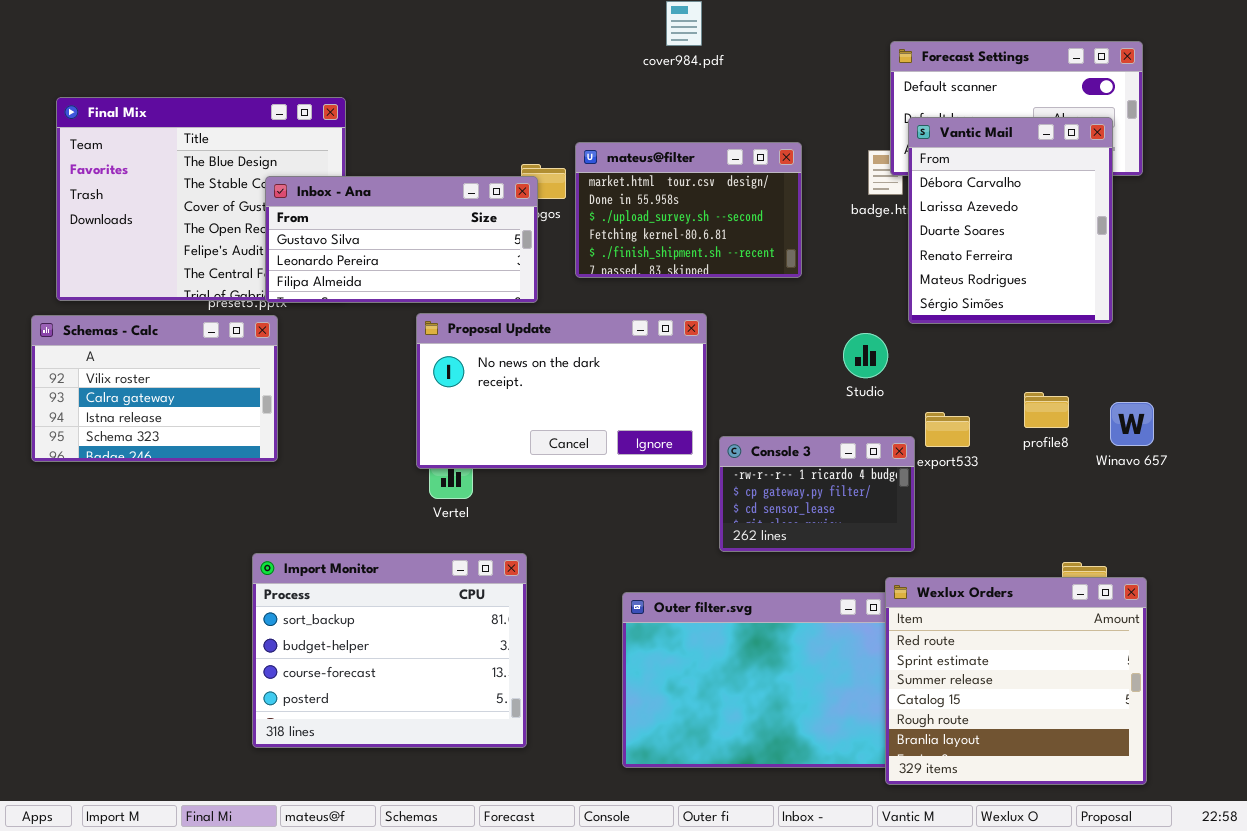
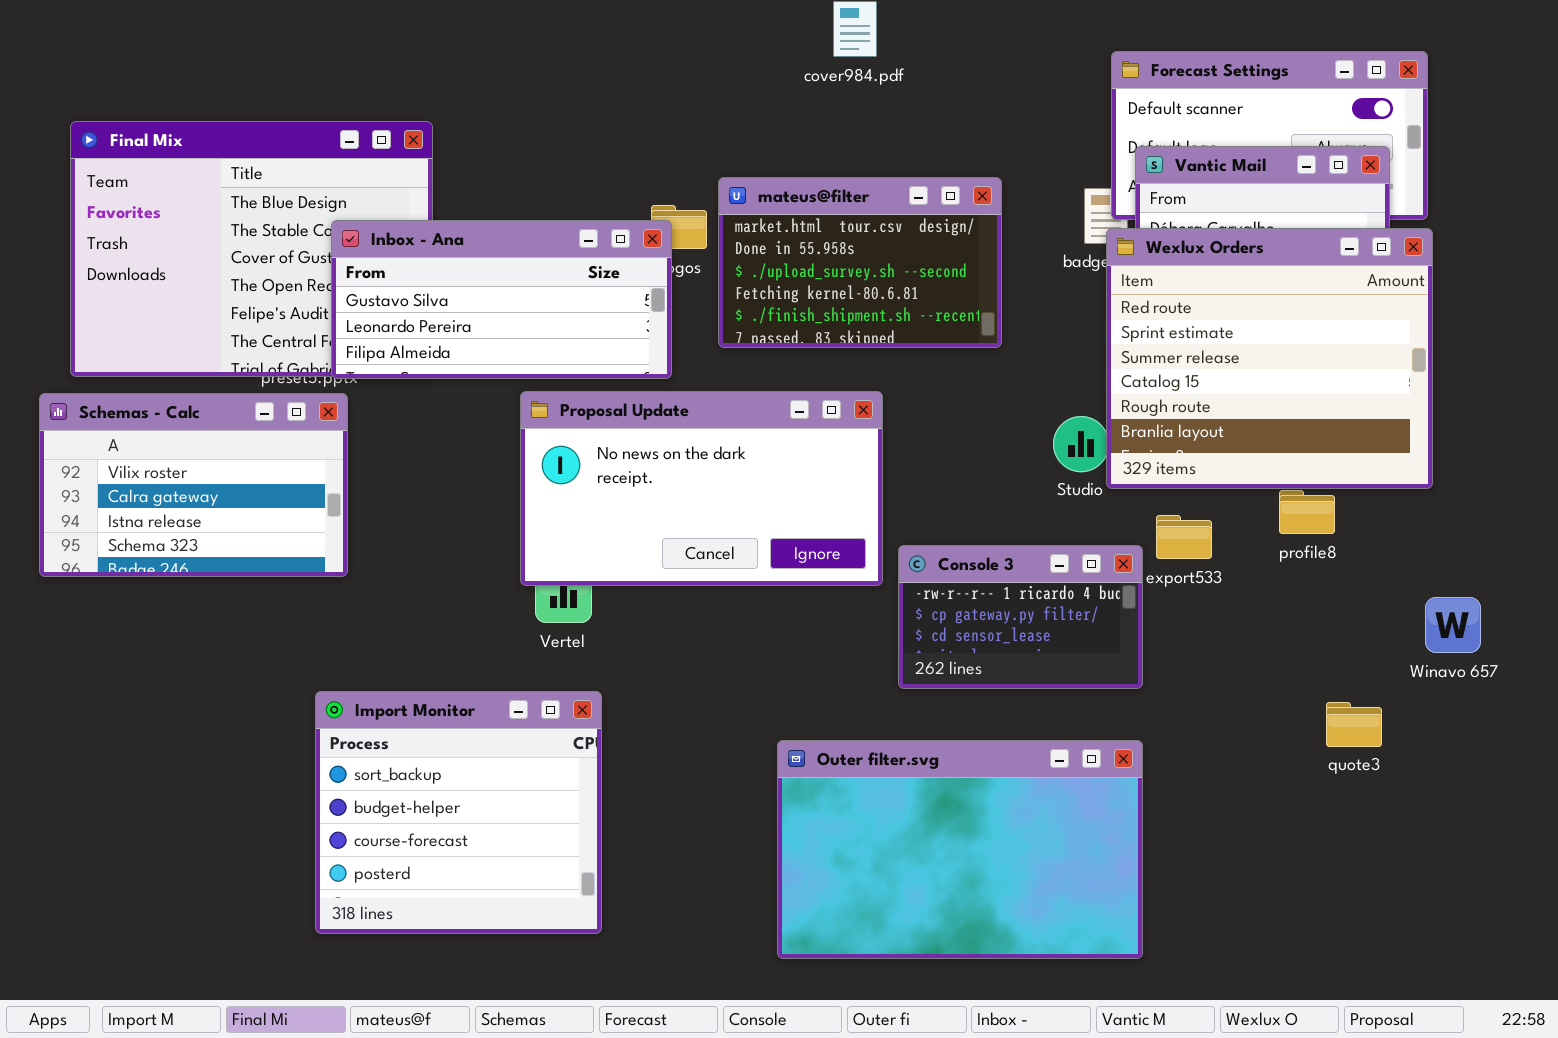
Winavo 657: [1110,402,1154,446] -> [1425,597,1481,653], moved
Import Monitor: [252,553,527,748] -> [315,691,602,934], resized
Wexlux Orders: [885,577,1147,785] -> [1106,228,1433,489], moved

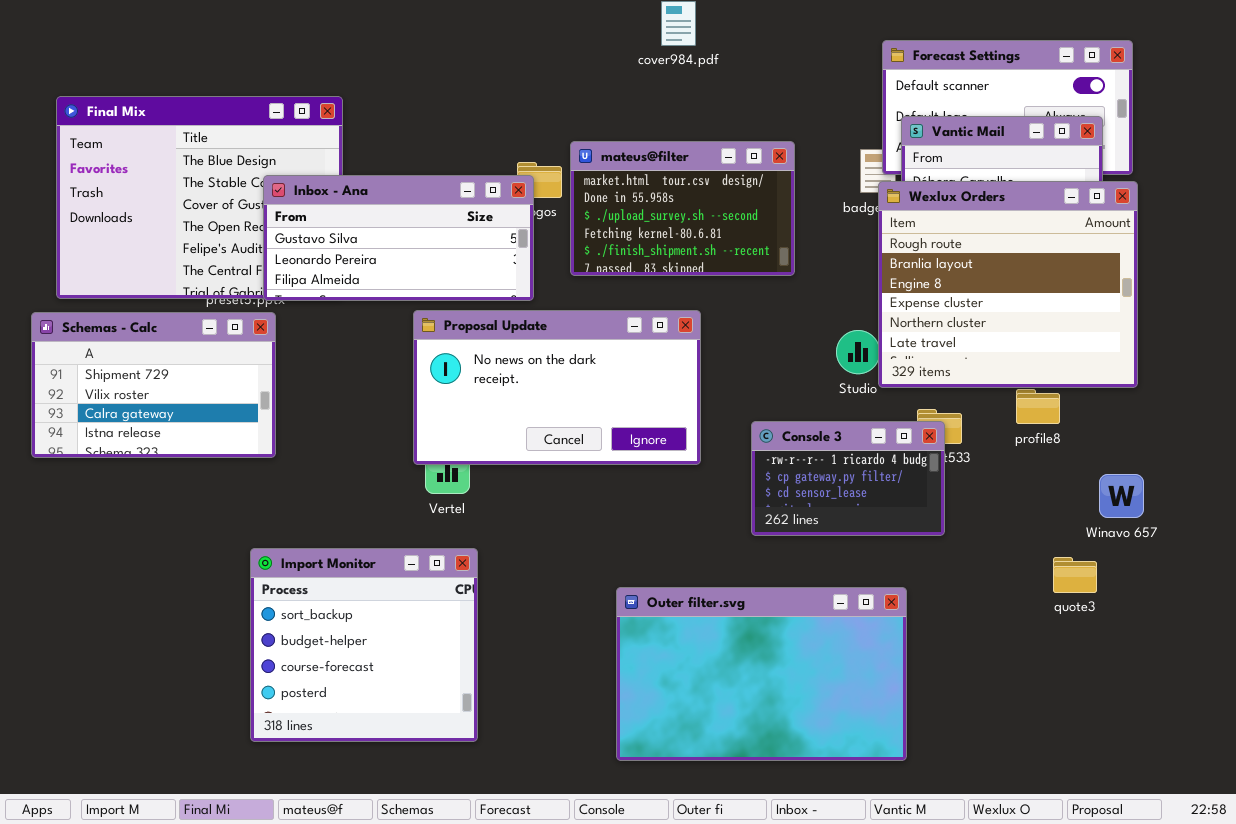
Wexlux Orders: [1106,228,1433,489] -> [878,181,1138,388], scrolled down 4 rows
Schemas - Calc: [39,393,348,577] -> [31,312,276,458], scrolled up 1 row
Console 3: [898,545,1143,689] -> [751,421,945,536], moved
Winavo 657: [1425,597,1481,653] -> [1099,474,1144,518], moved

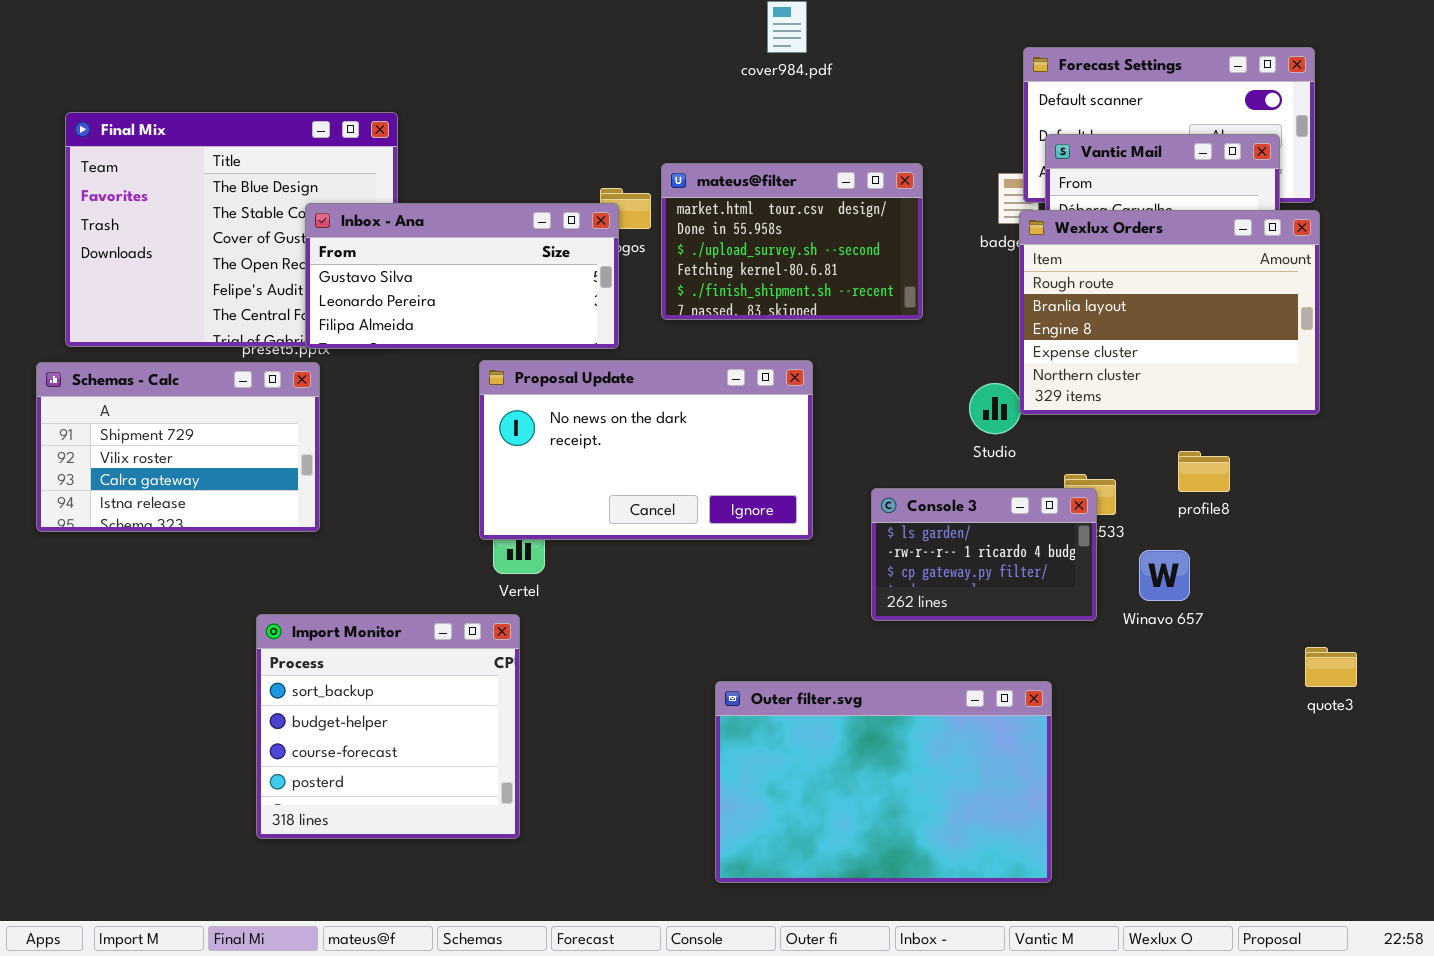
Wexlux Orders: [878,181,1138,388] -> [1019,210,1320,415], resized
Console 3: [751,421,945,536] -> [871,488,1097,621], scrolled up 1 row
Winavo 657: [1099,474,1144,518] -> [1139,550,1190,601], moved
Import Monitor: [250,548,478,742] -> [256,614,520,839], moved
quote3: [1053,557,1097,593] -> [1305,647,1357,687], moved

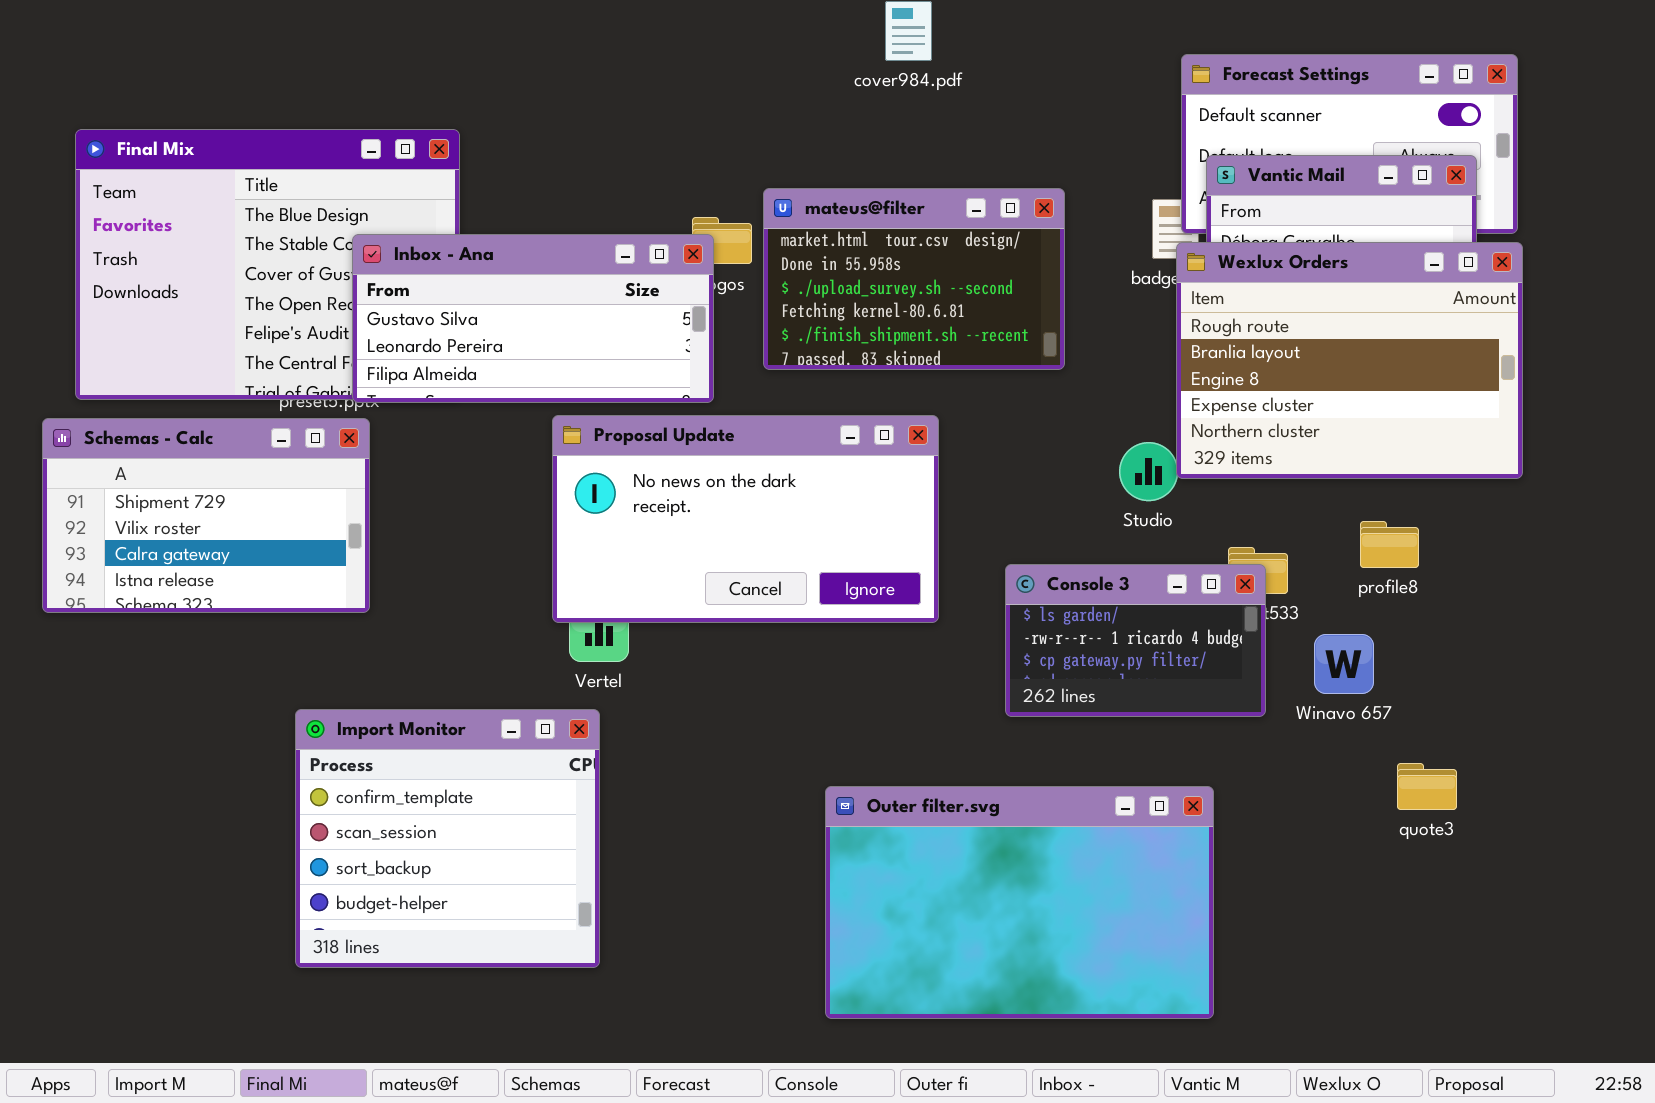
Import Monitor: [256,614,520,839] -> [295,709,600,968], scrolled up 2 rows
quote3: [1305,647,1357,687] -> [1397,763,1457,810], moved

